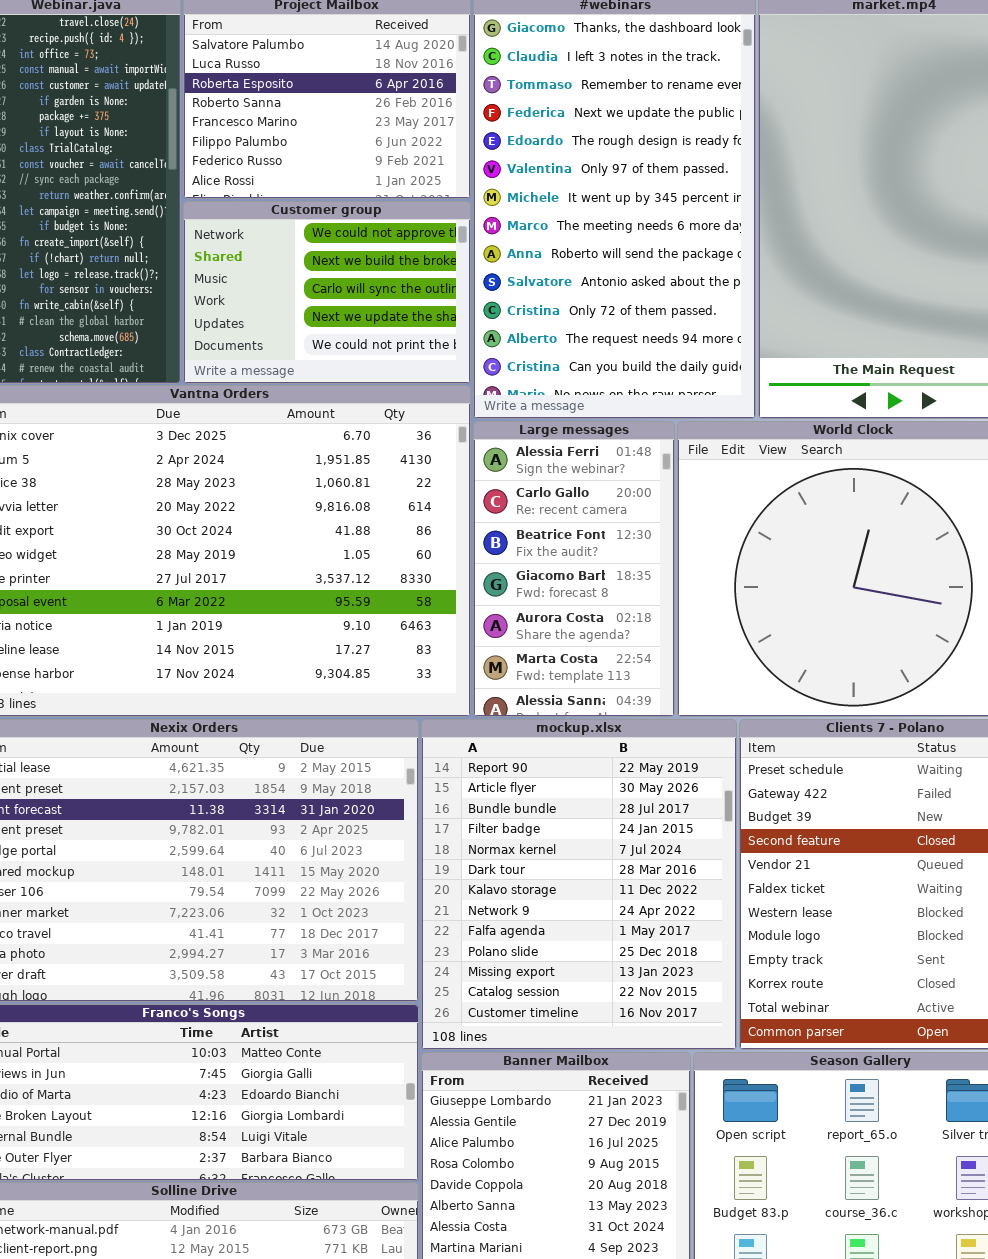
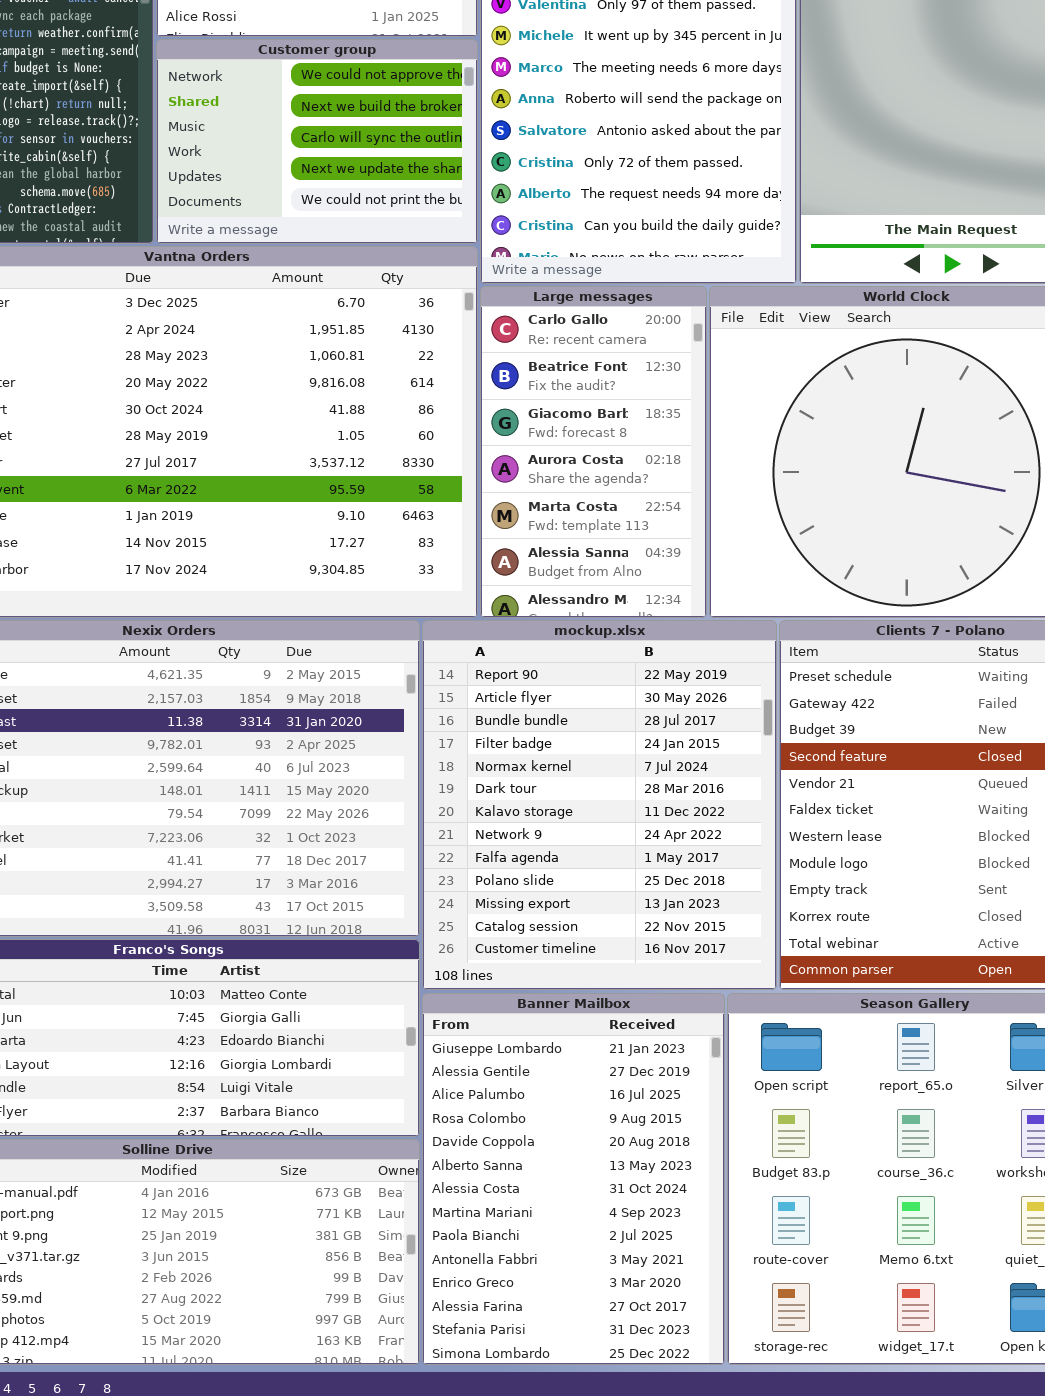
Large messages: [473,421,675,717] -> [480,286,707,618], scrolled down 1 row

